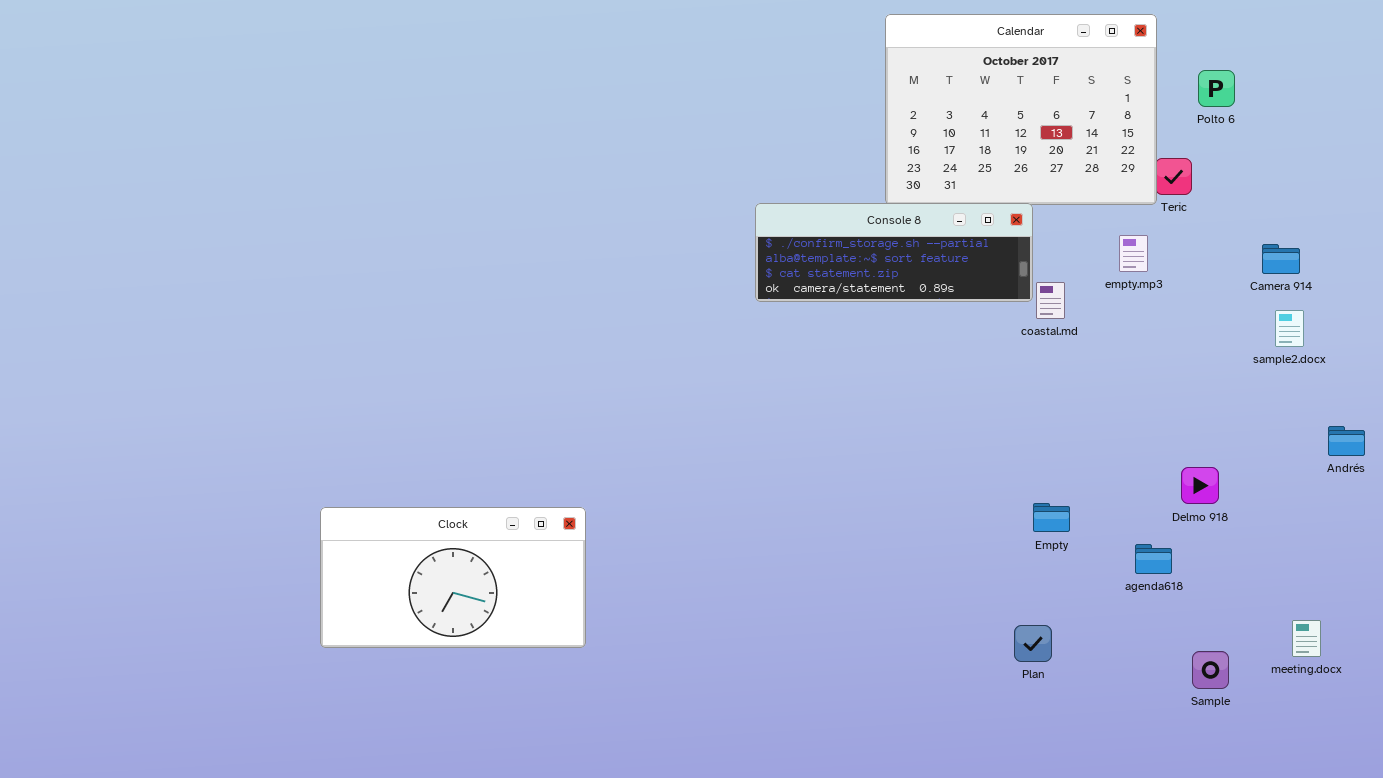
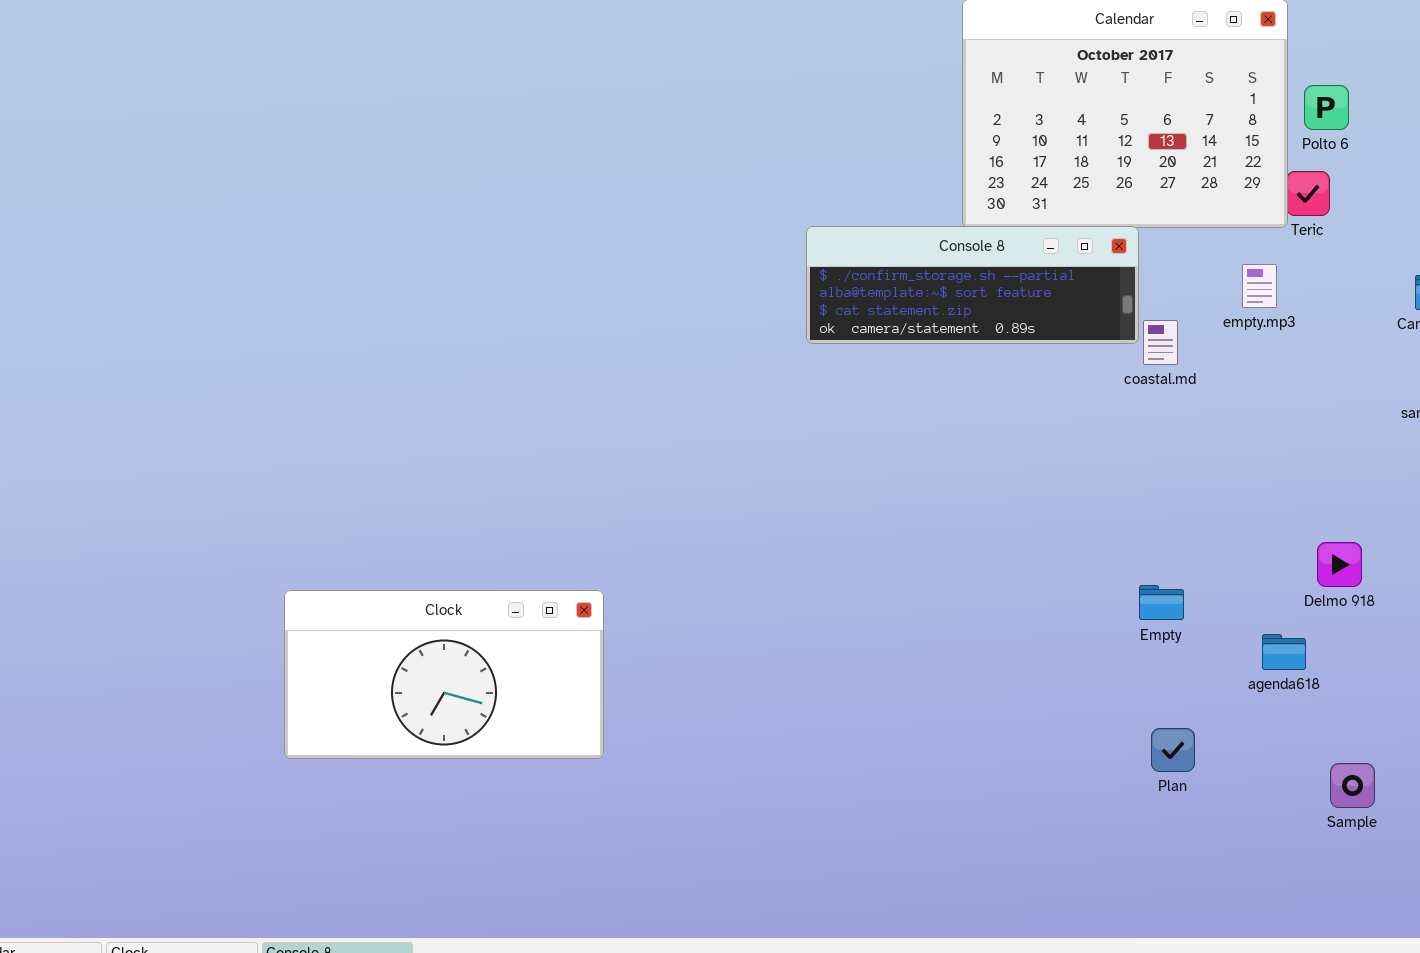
Polto 6: [1198,70,1235,107] -> [1304,85,1349,130], moved
Plan: [1014,625,1052,662] -> [1151,728,1195,772], moved

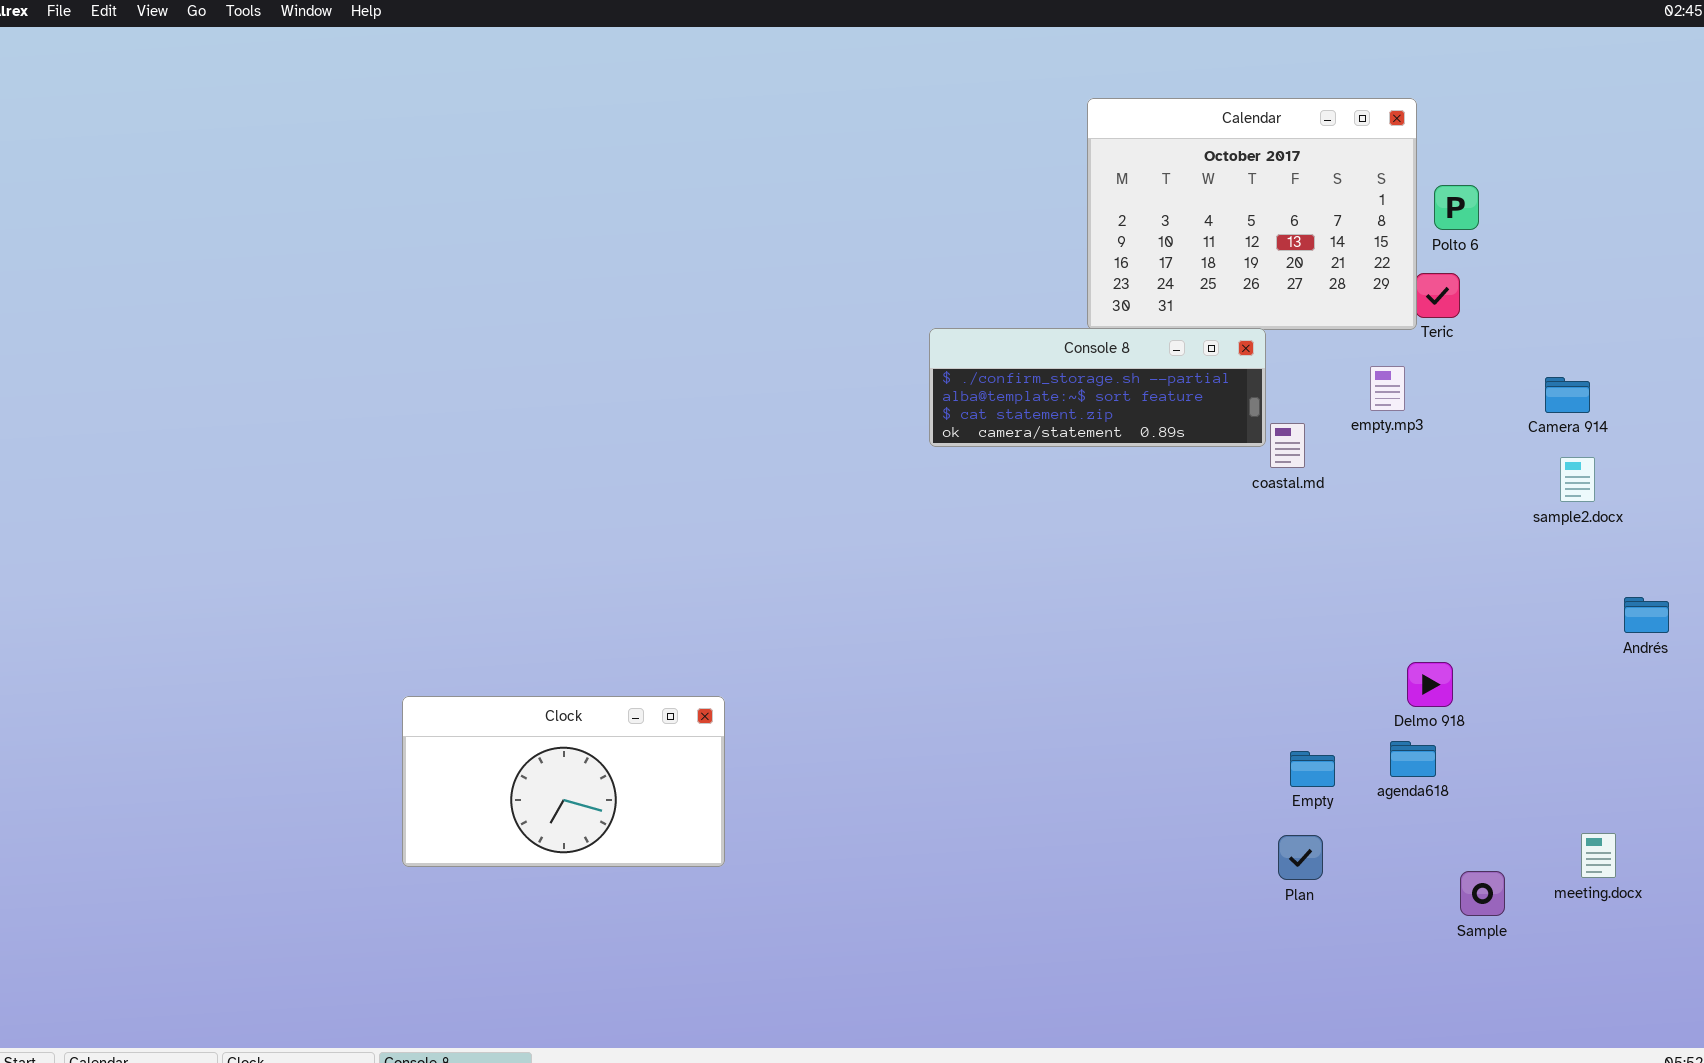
Delmo 918: [1317,542,1362,587] -> [1407,662,1453,707], moved
Empty: [1139,585,1184,620] -> [1290,751,1335,787], moved

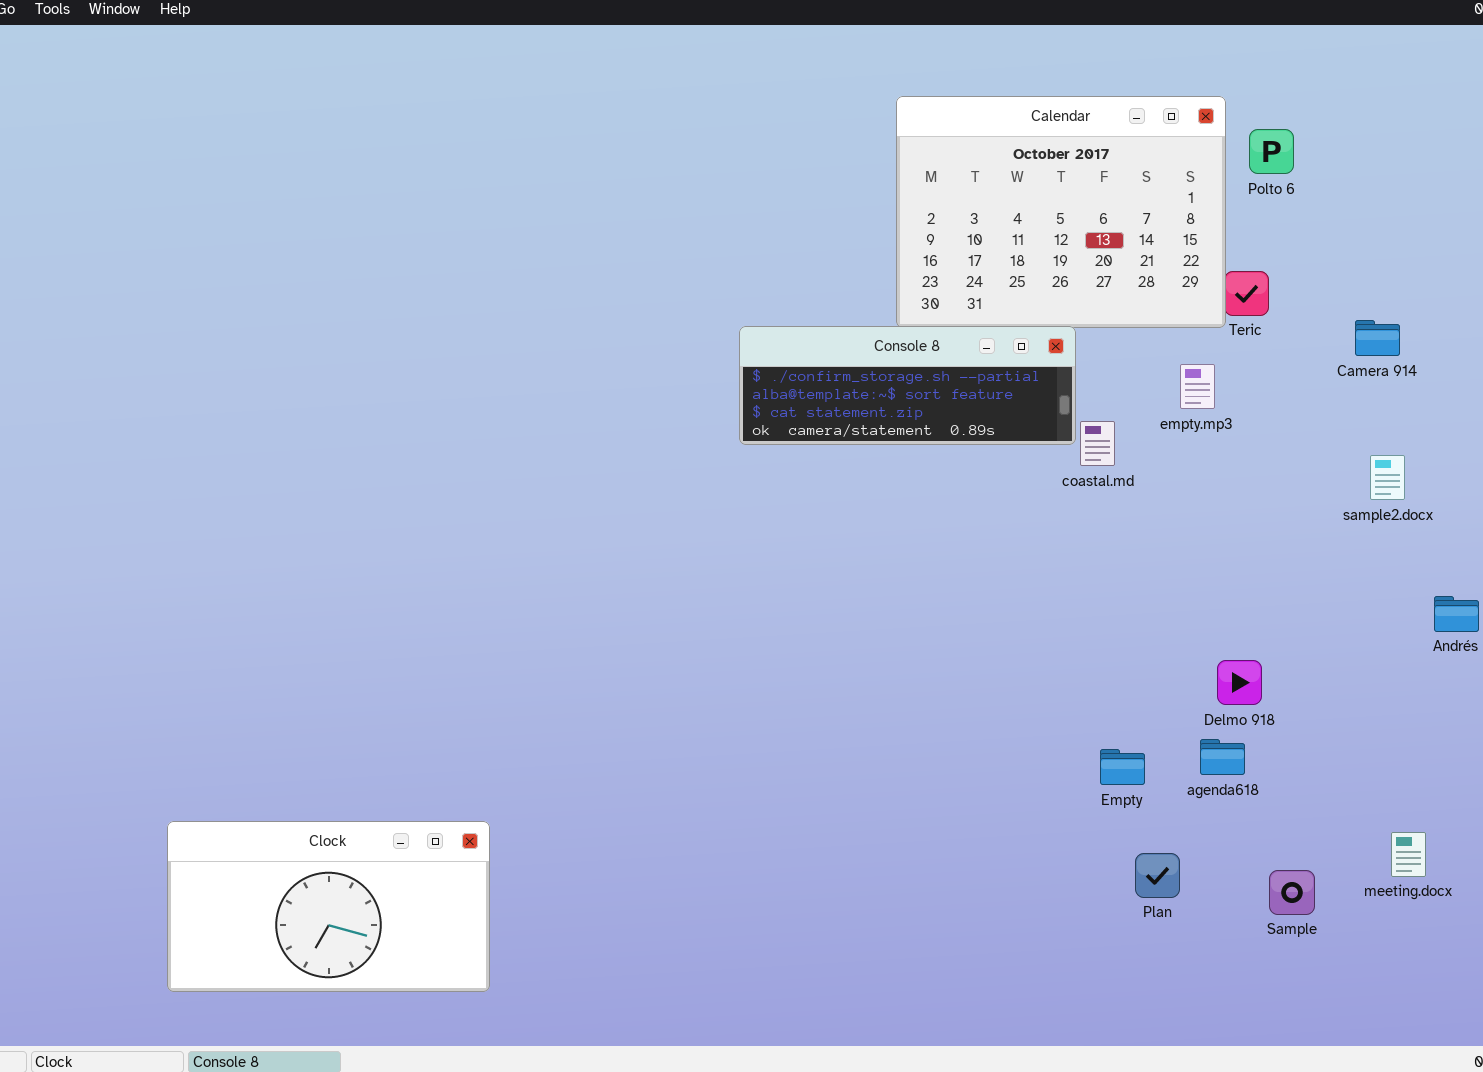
Polto 6: [1434,185,1479,230] -> [1249,129,1294,174], moved
Camera 914: [1545,377,1590,413] -> [1355,320,1400,356], moved
Clock: [402,696,725,867] -> [167,821,490,992], moved
Plan: [1278,835,1323,880] -> [1135,853,1180,898], moved

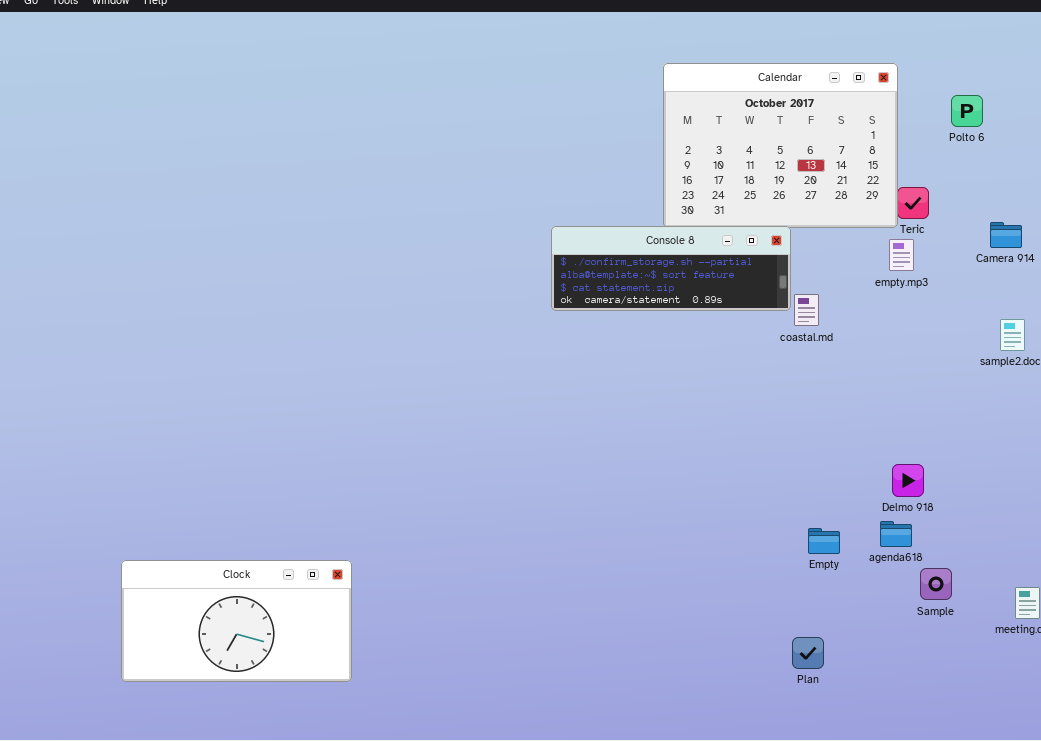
Polto 6: [1249,129,1294,174] -> [951,95,983,127], moved
empty.mp3: [1180,364,1215,409] -> [889,239,914,271], moved
Clock: [167,821,490,992] -> [121,560,352,682], moved
Plan: [1135,853,1180,898] -> [792,637,824,669], moved
Sample: [1269,870,1315,915] -> [920,568,952,600], moved

